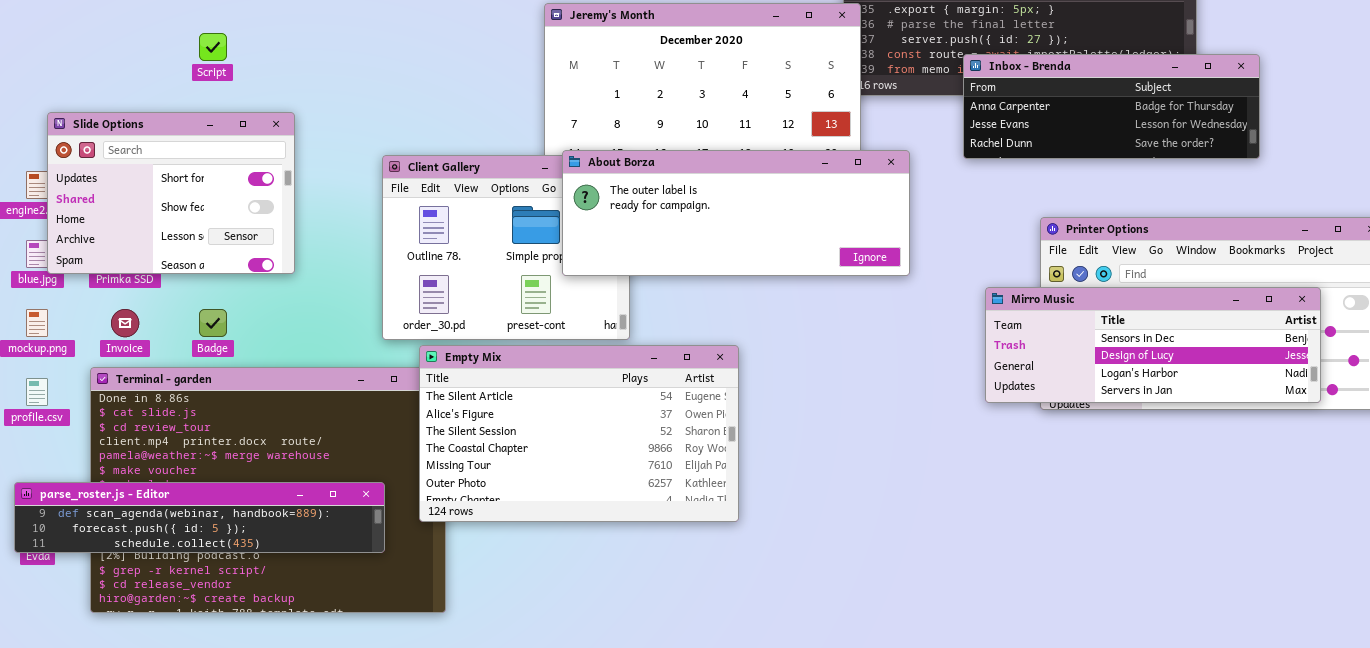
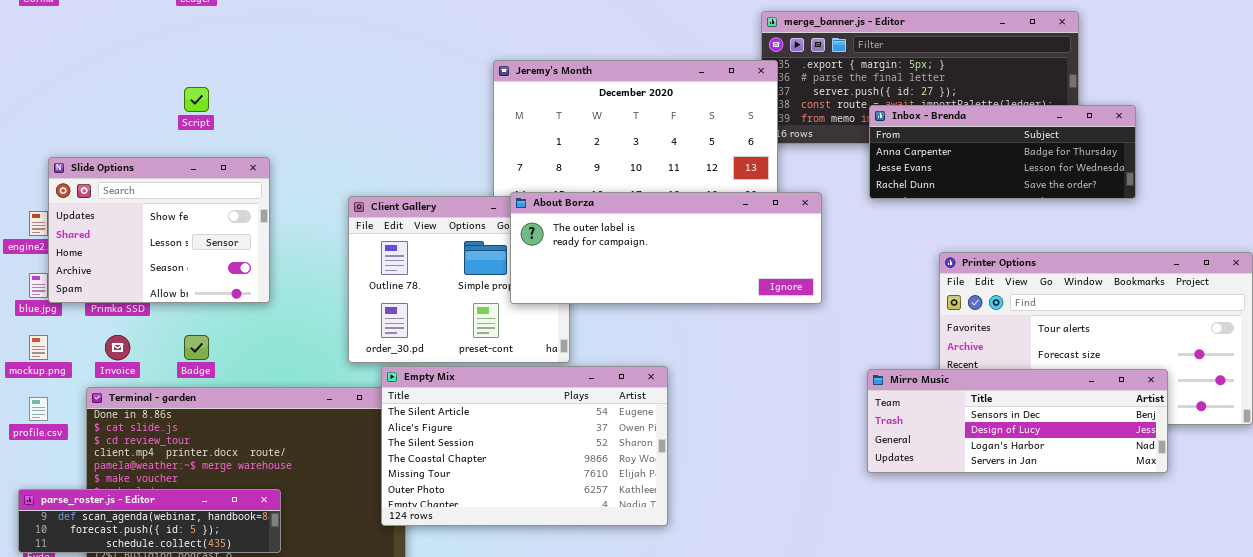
Slide Options: [47,112,295,274] -> [48,157,270,303], scrolled down 1 row
Mirro Music: [985,287,1321,403] -> [867,369,1168,473], moved
parse_roster.js - Editor: [14,482,385,553] -> [18,489,281,553], resized

